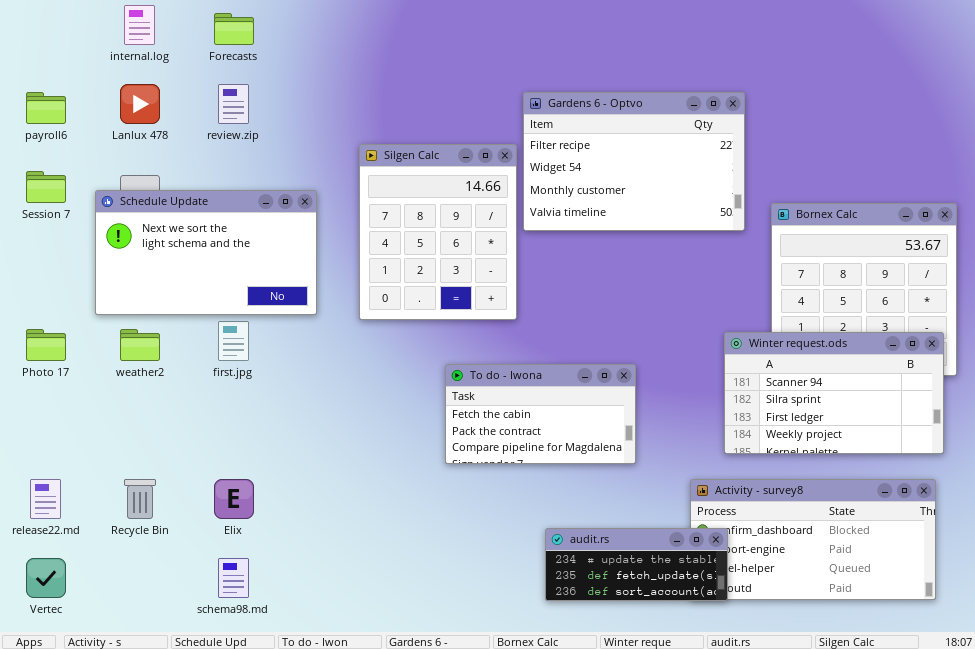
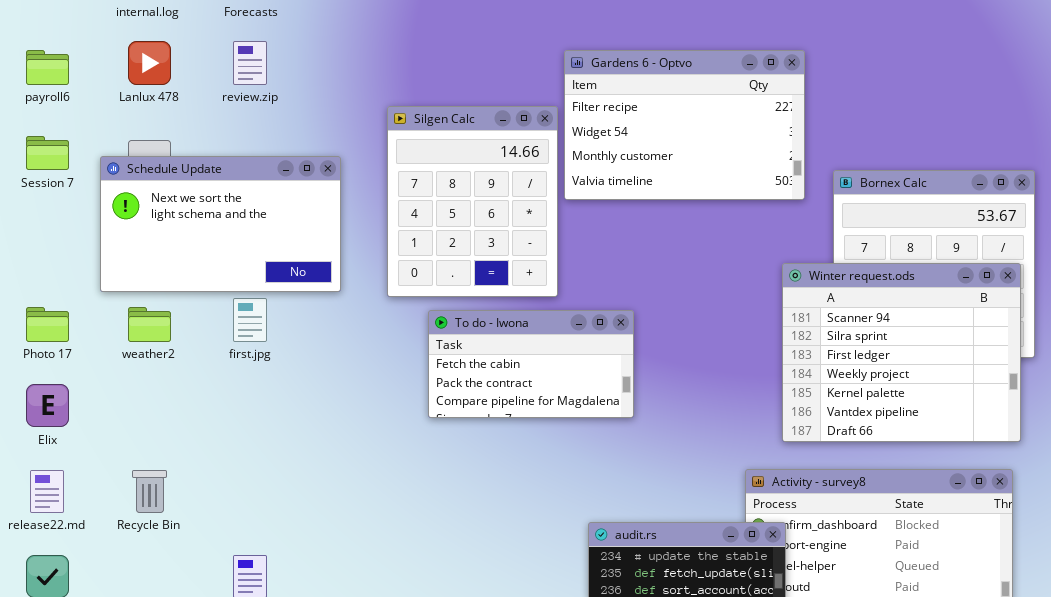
Winter request.ods: [724,332,944,454] -> [782,263,1021,442], resized
To do - Iwona: [445,364,636,464] -> [428,310,634,418], moved
Elix: [214,479,254,519] -> [26,384,69,427], moved

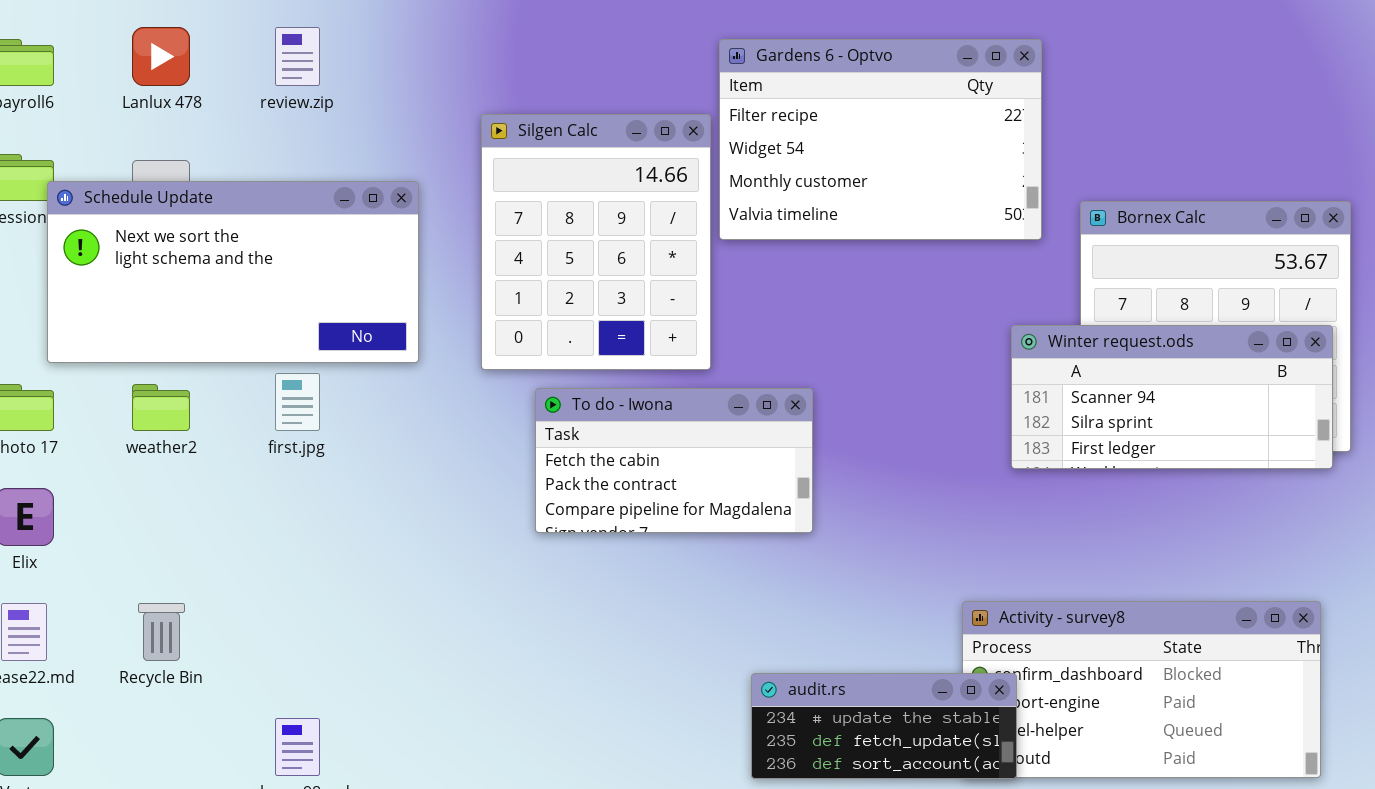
Schedule Update: [100,156,341,292] -> [47,181,419,363], resized
Winter request.ods: [782,263,1021,442] -> [1011,325,1333,469], resized

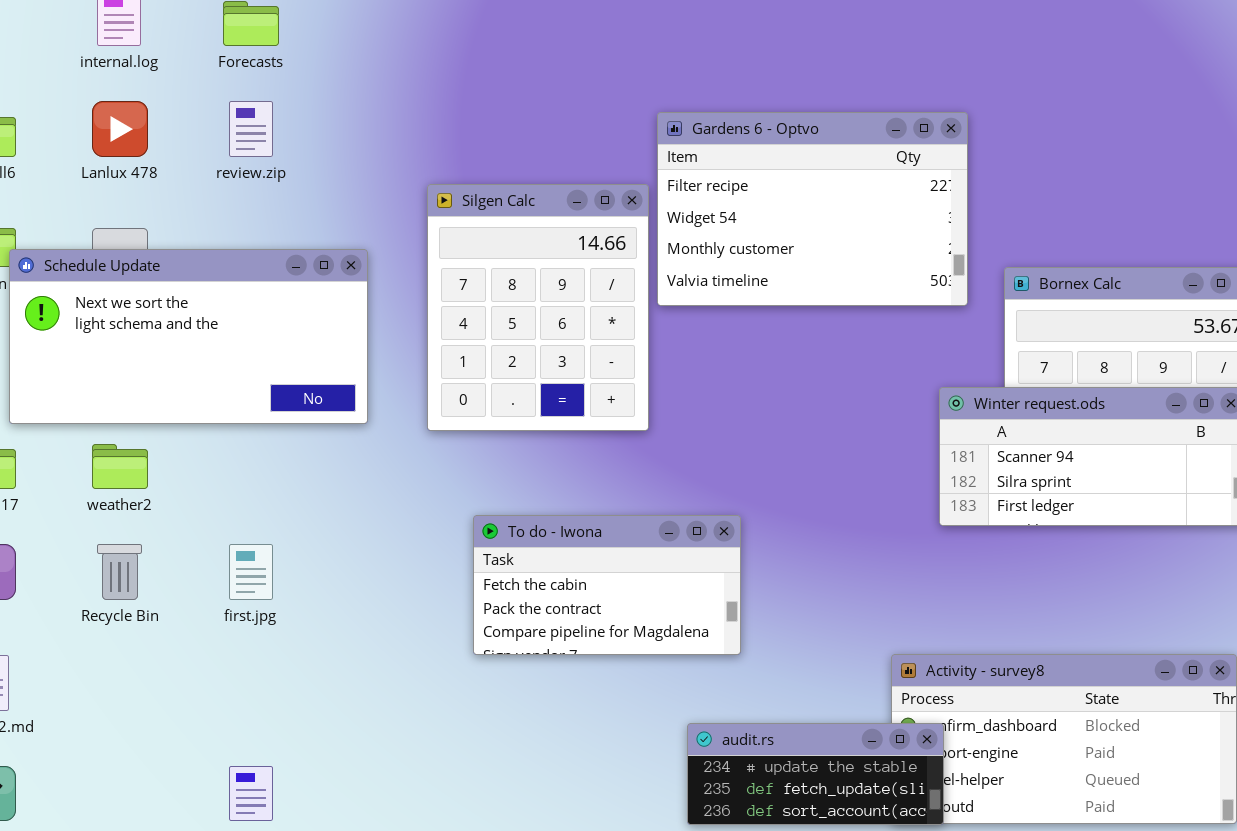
first.jpg: [275,373,320,431] -> [229,544,273,600], moved
To do - Iwona: [535,388,813,533] -> [473,515,741,655], moved
Recycle Bin: [138,603,185,661] -> [97,544,142,600], moved

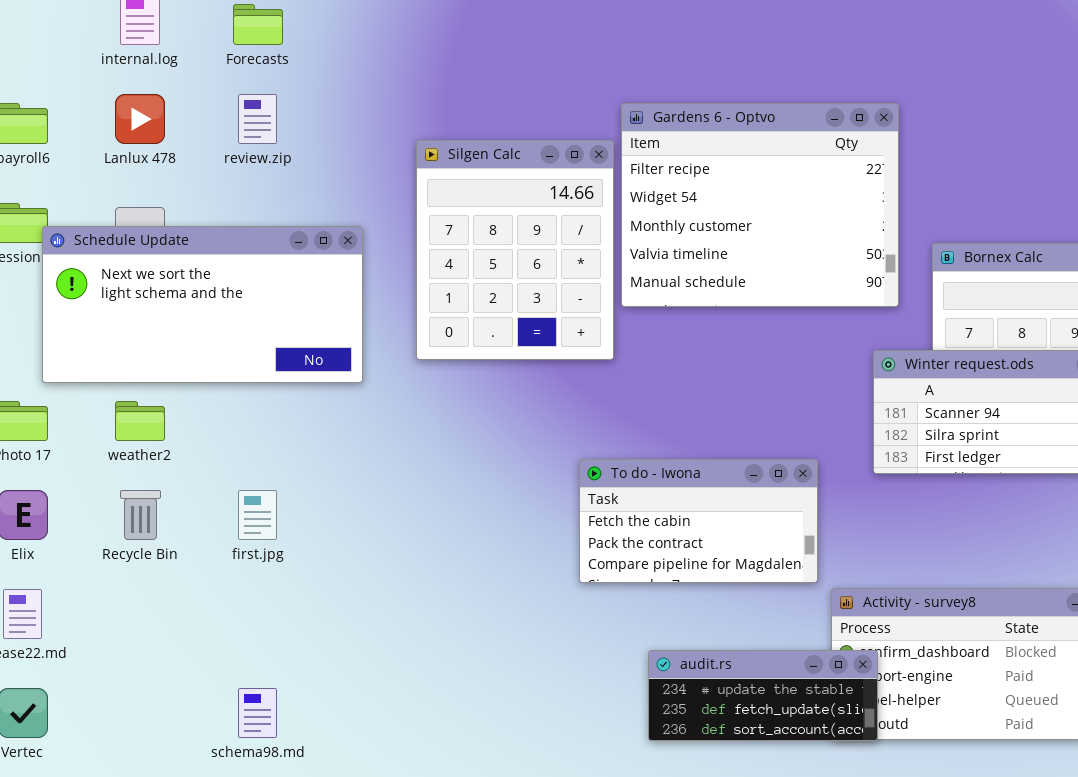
Gardens 6 - Optvo: [657,112,968,306] -> [621,103,899,307], resized
Silgen Calc: [427,184,649,431] -> [416,140,614,360], moved
To do - Iwona: [473,515,741,655] -> [579,459,818,583], moved

